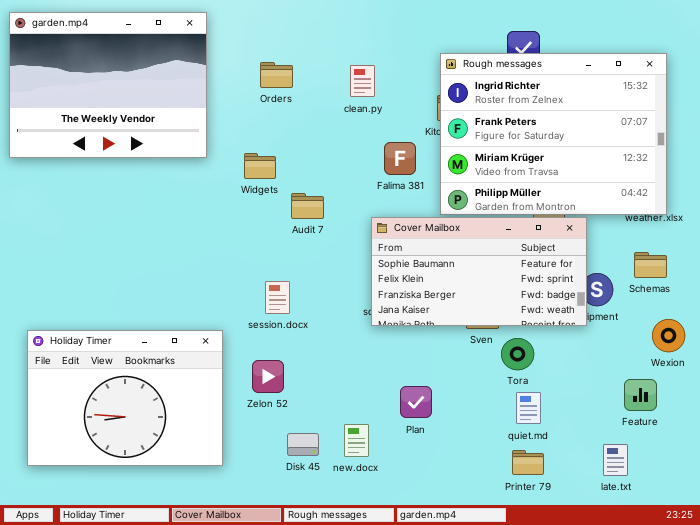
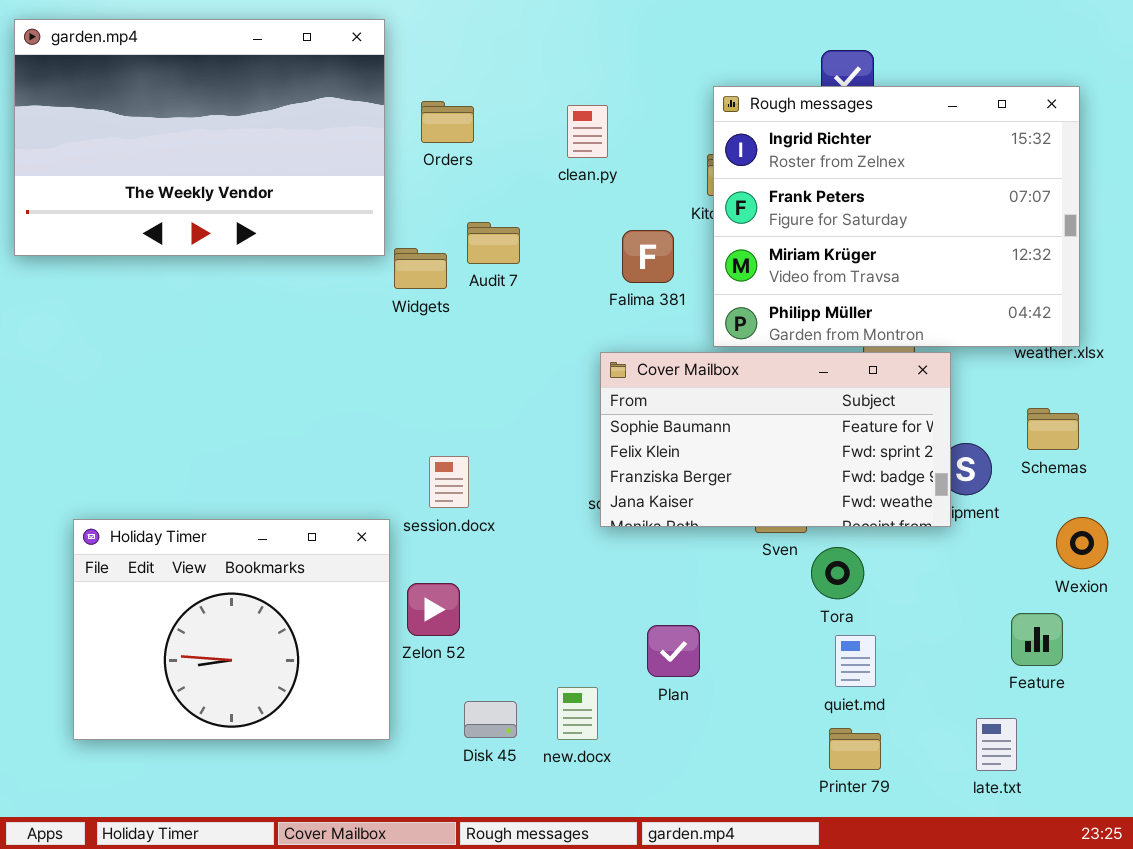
garden.mp4: [9,12,207,158] -> [14,19,385,256], resized
Audit 7: [291,193,324,219] -> [467,222,520,264], moved
Holiday Timer: [27,330,223,466] -> [73,519,390,740], moved

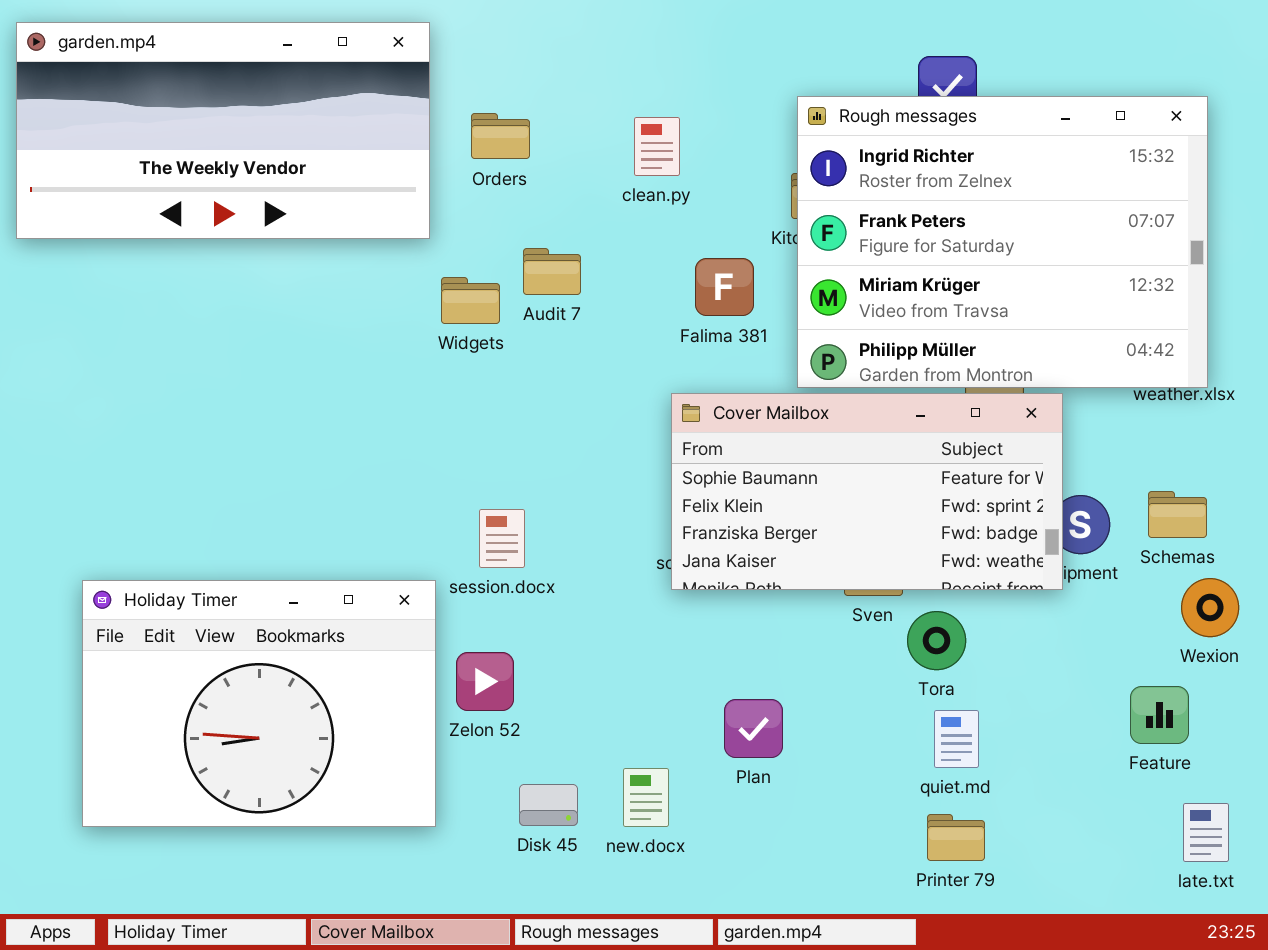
garden.mp4: [14,19,385,256] -> [16,22,430,239], resized
Schemas: [1027,408,1079,450] -> [1148,491,1207,538], moved
late.txt: [976,718,1017,771] -> [1183,803,1229,862], moved

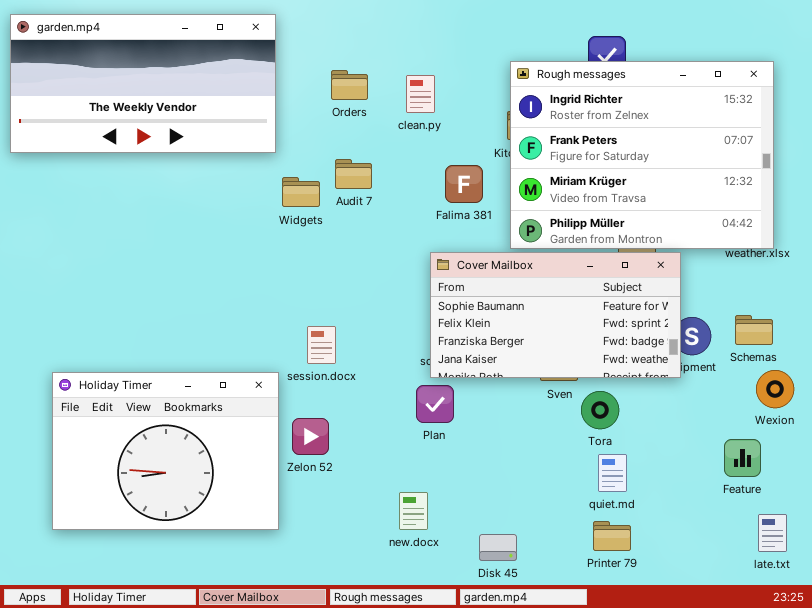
Orders: [471,113,530,159] -> [331,70,368,100], moved
Plan: [724,699,783,758] -> [416,385,454,423], moved
Disk 45: [519,784,578,826] -> [479,534,517,561], moved

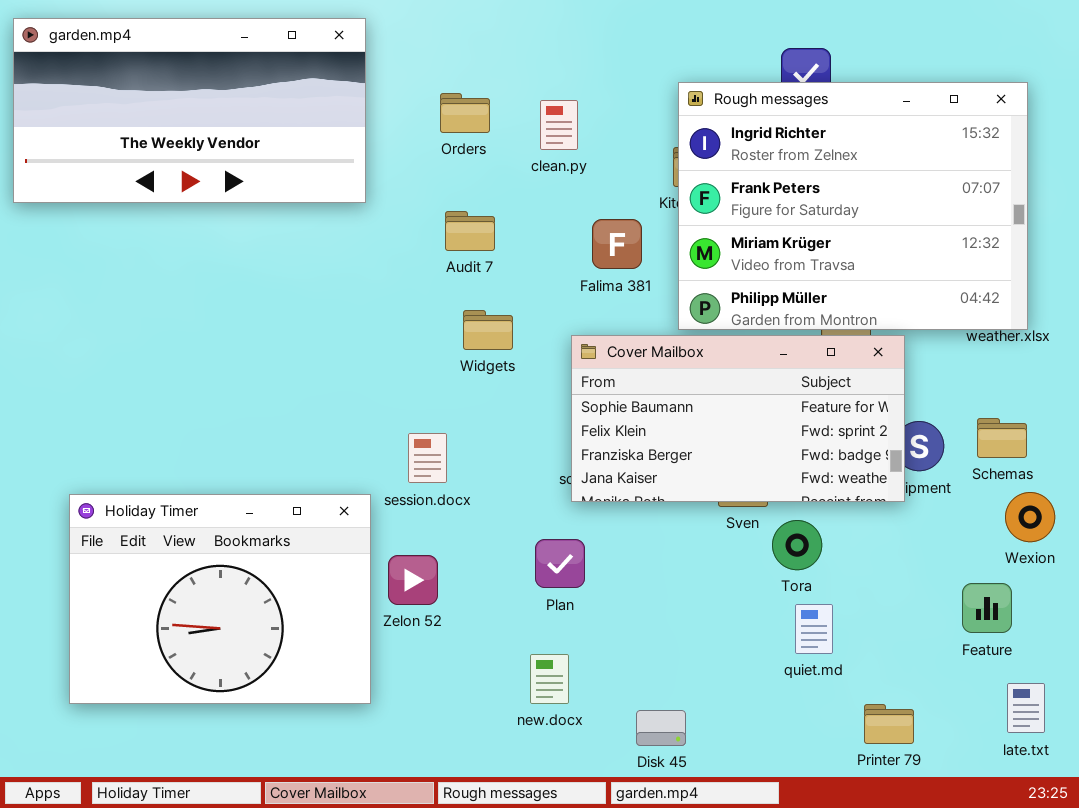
Widgets: [282,177,320,207] -> [463,310,513,350], moved
Plan: [416,385,454,423] -> [535,539,585,588], moved
Printer 79: [593,521,631,551] -> [864,704,914,744], moved

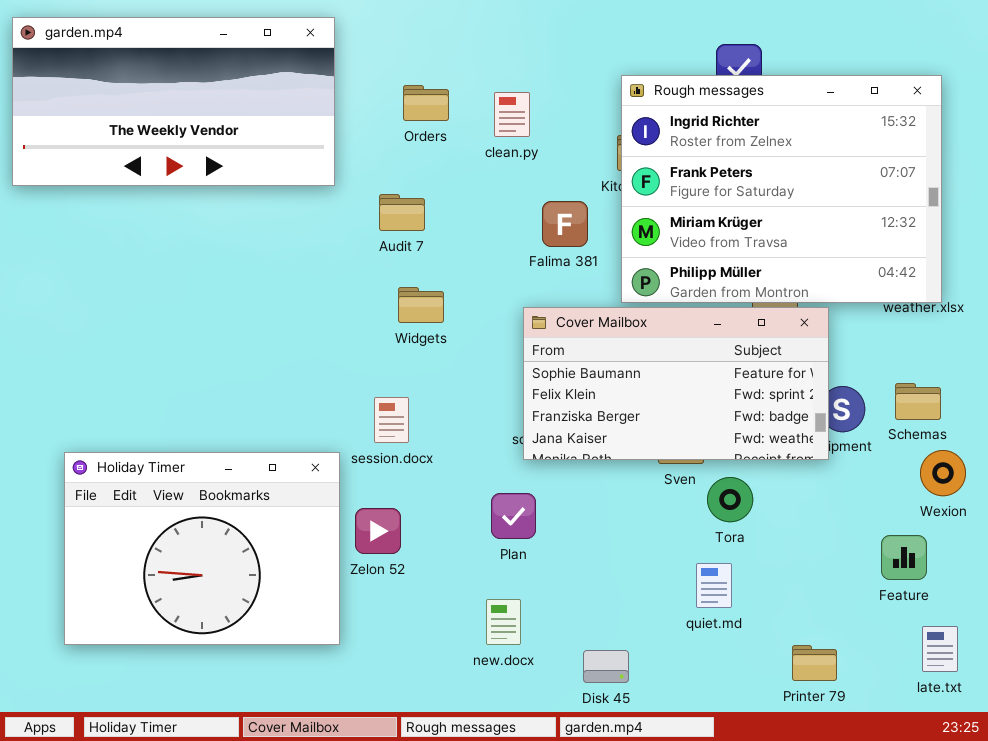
Audit 7: [445,211,495,251] -> [379,194,425,231], moved
Widgets: [463,310,513,350] -> [398,287,444,323], moved
quiet.md: [795,604,833,654] -> [696,563,732,608], moved

